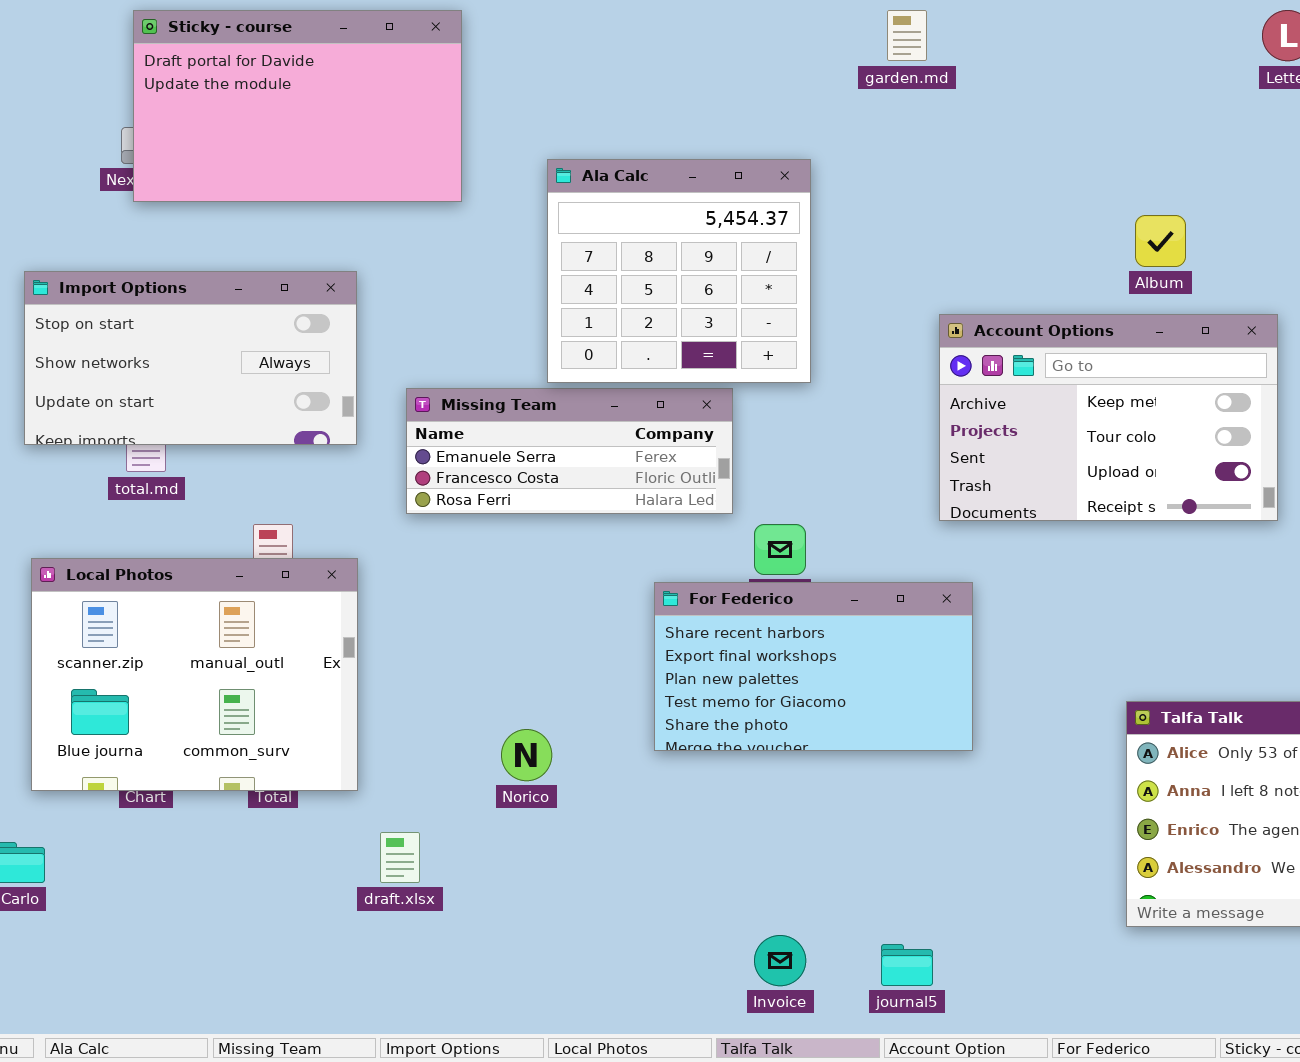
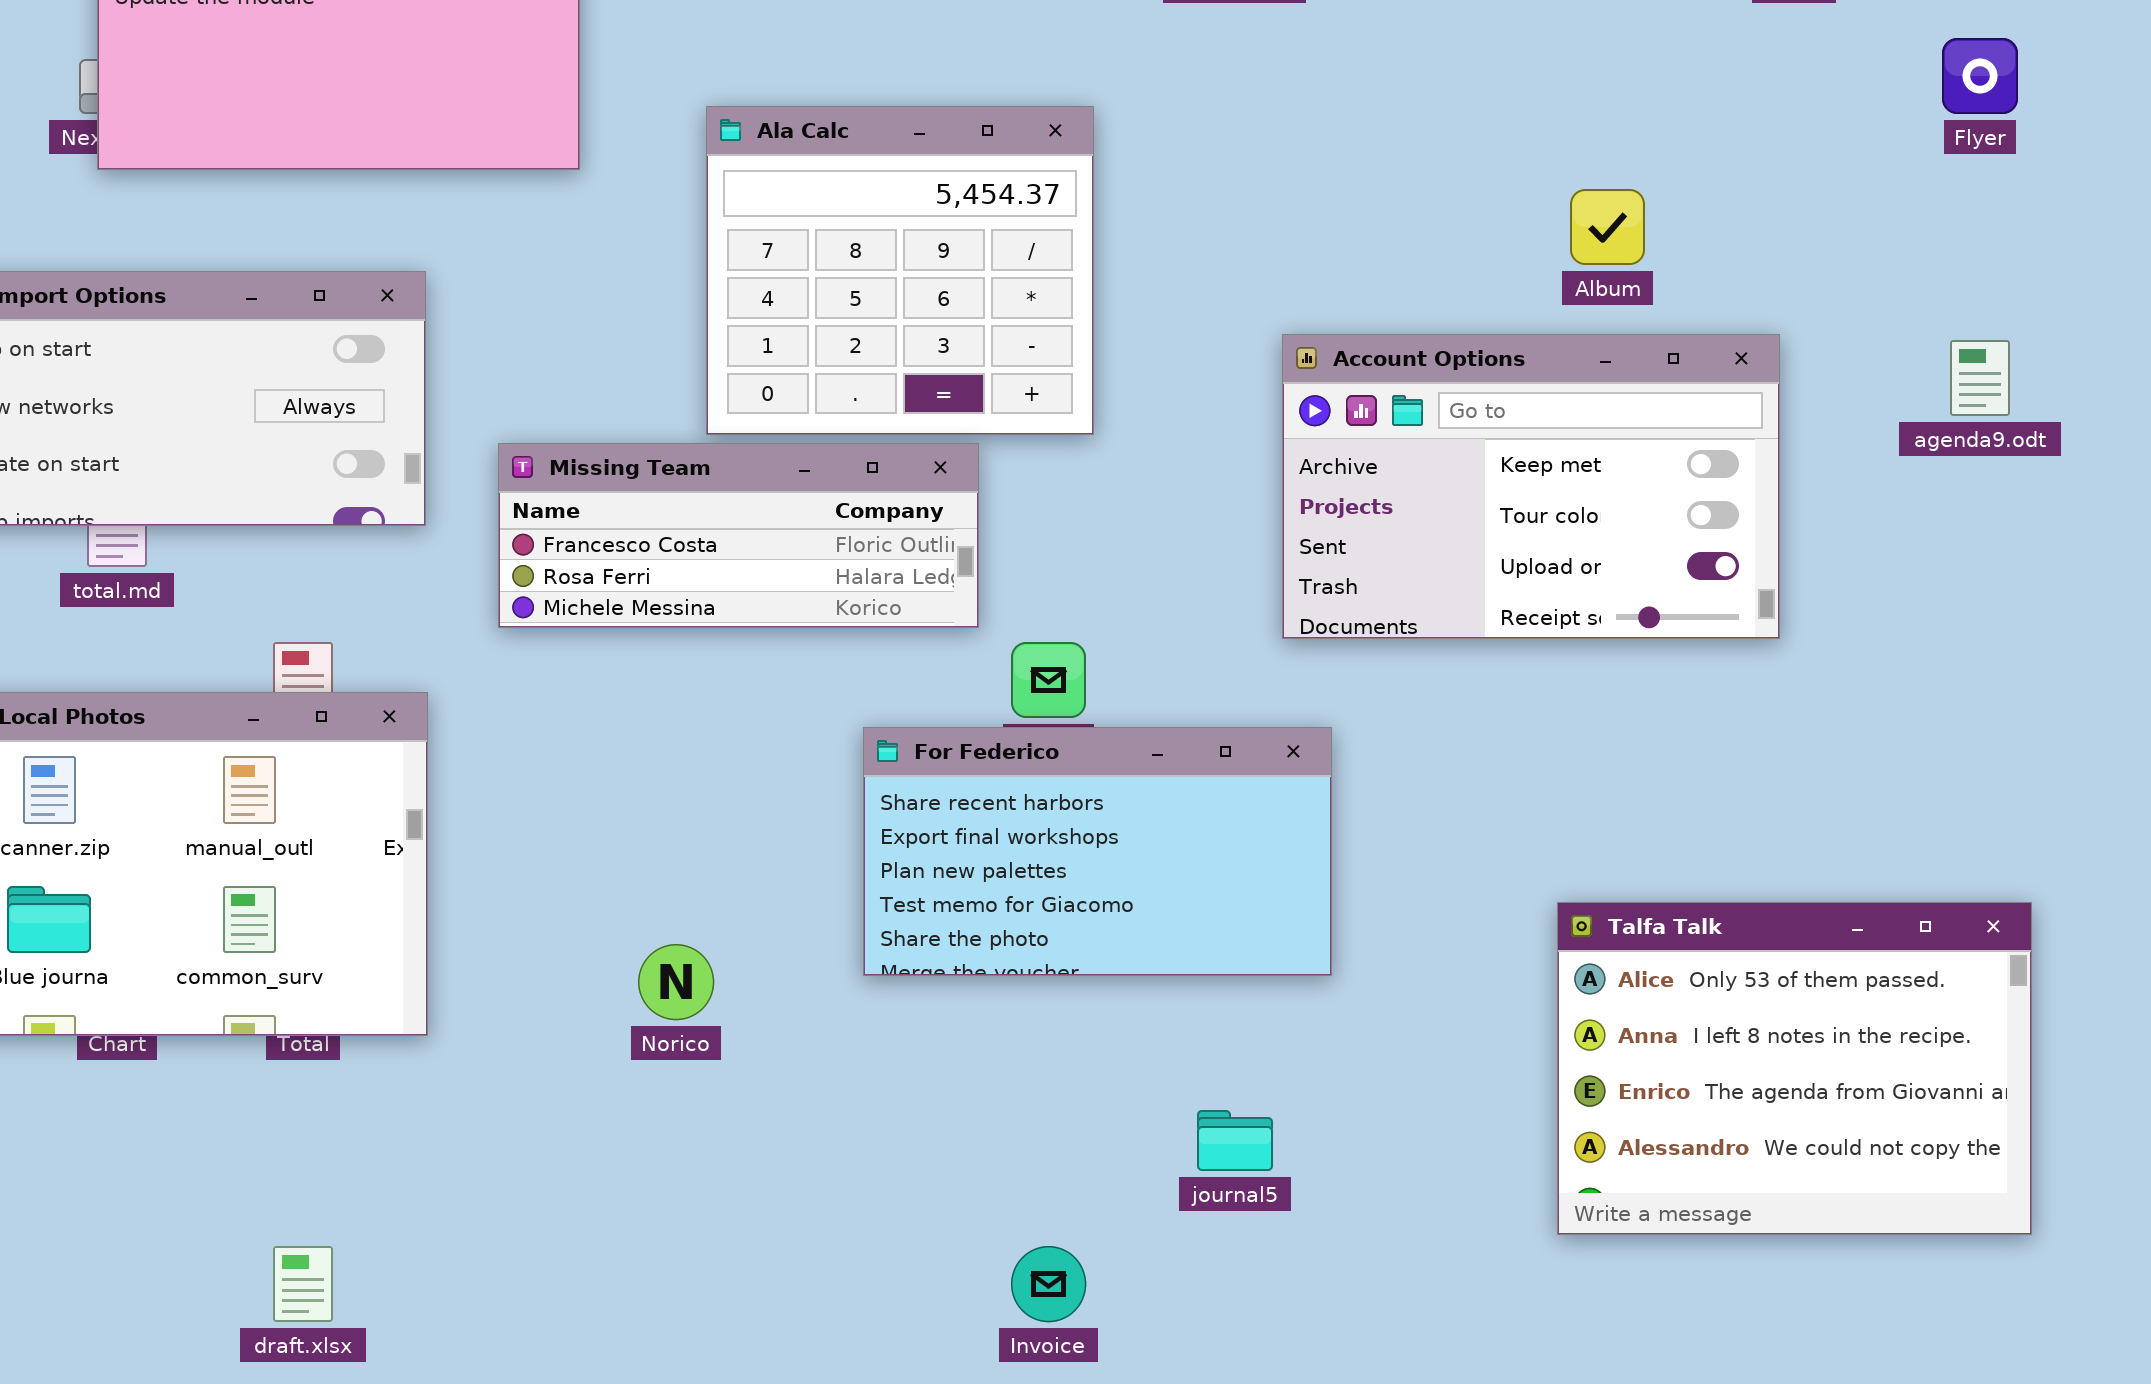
Missing Team: [406,388,733,514] -> [498,443,979,628], scrolled down 1 row
draft.xlsx: [380,832,420,883] -> [273,1246,333,1322], moved
journal5: [881,944,933,986] -> [1197,1110,1273,1171], moved

